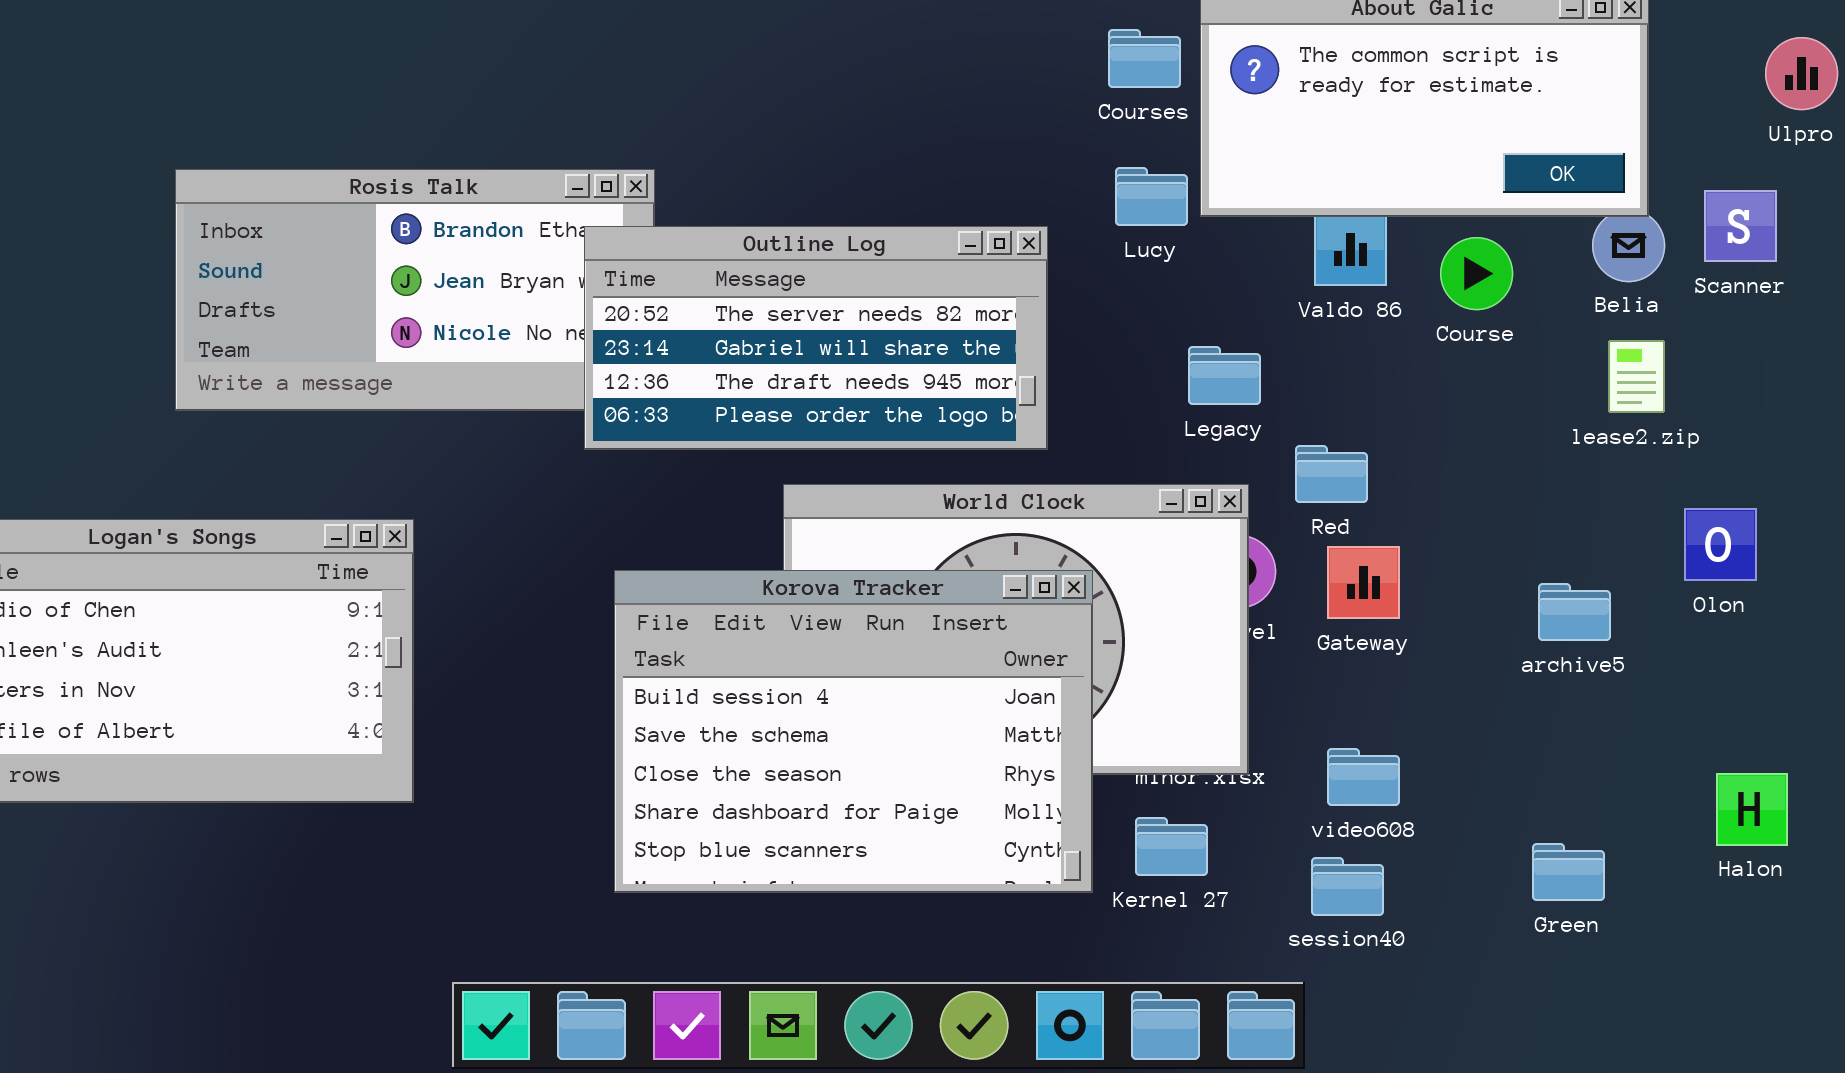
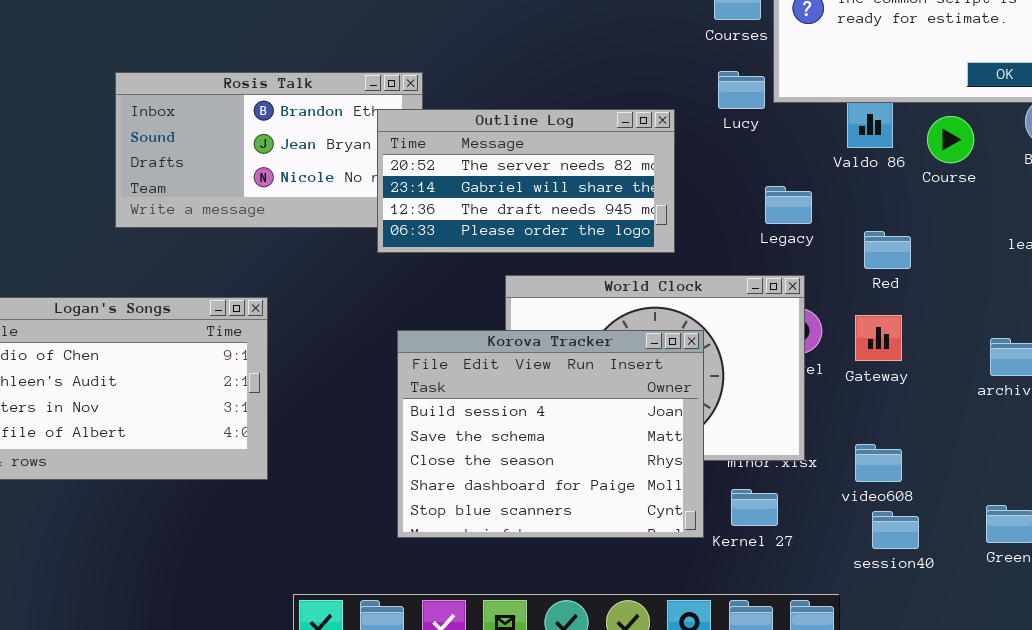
Red: [1295,445,1368,503] -> [864,231,911,269], moved
session40: [1311,857,1384,916] -> [872,511,919,549], moved

